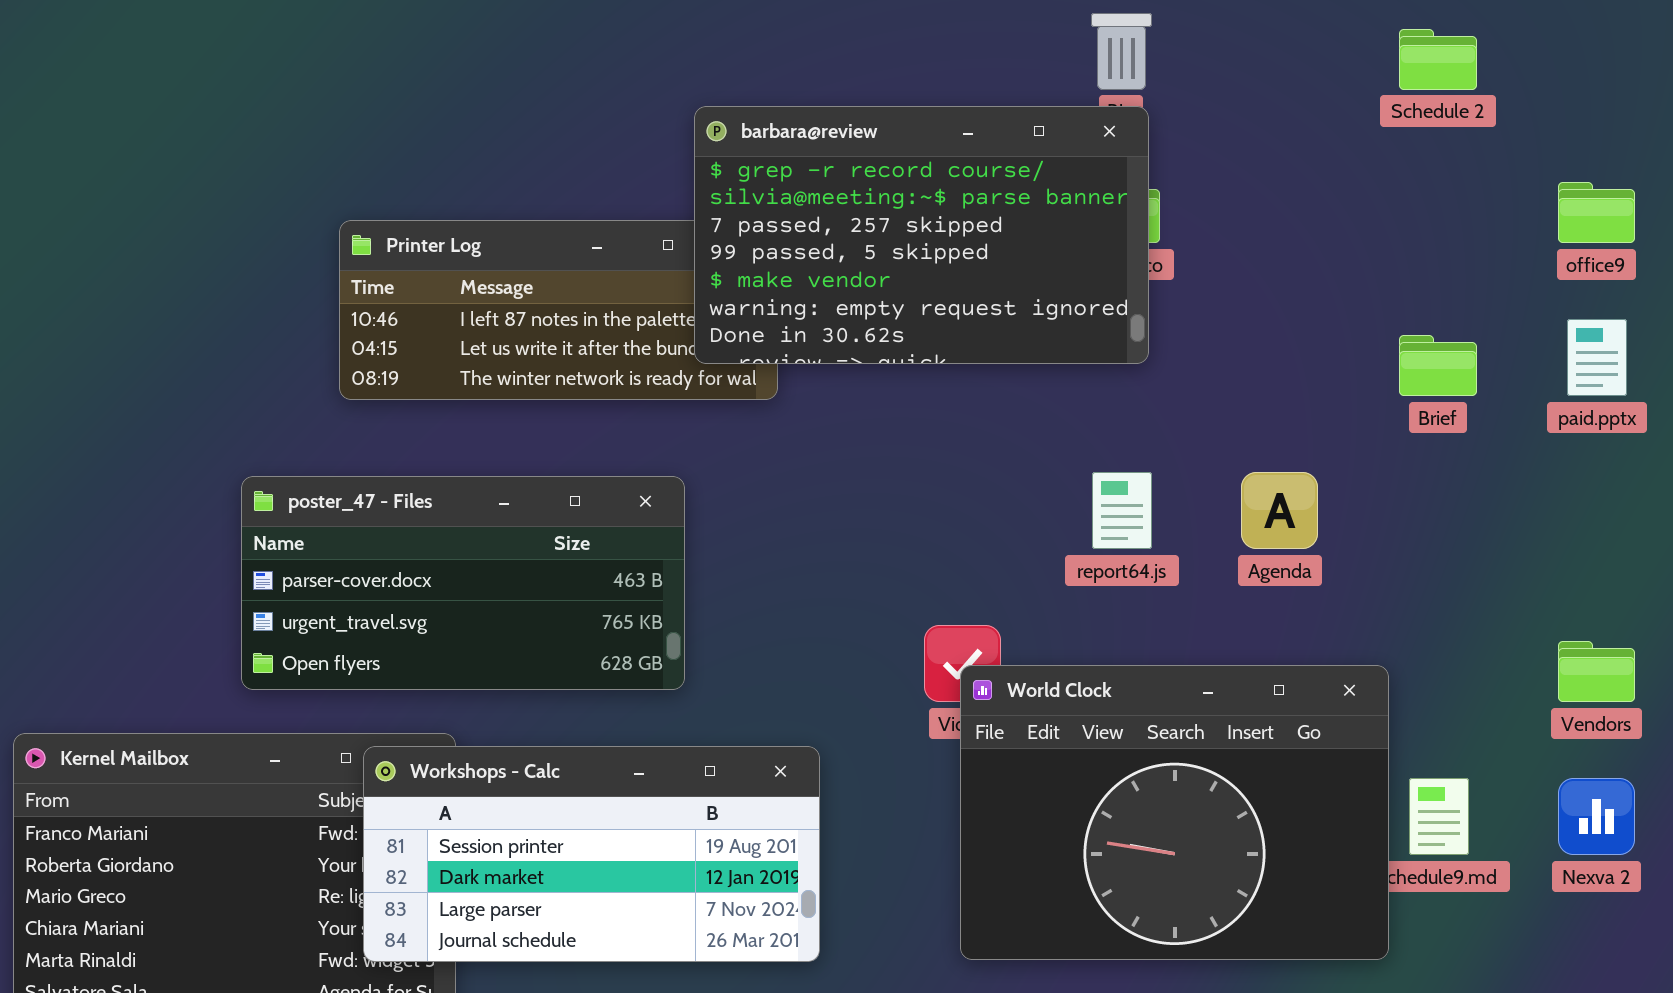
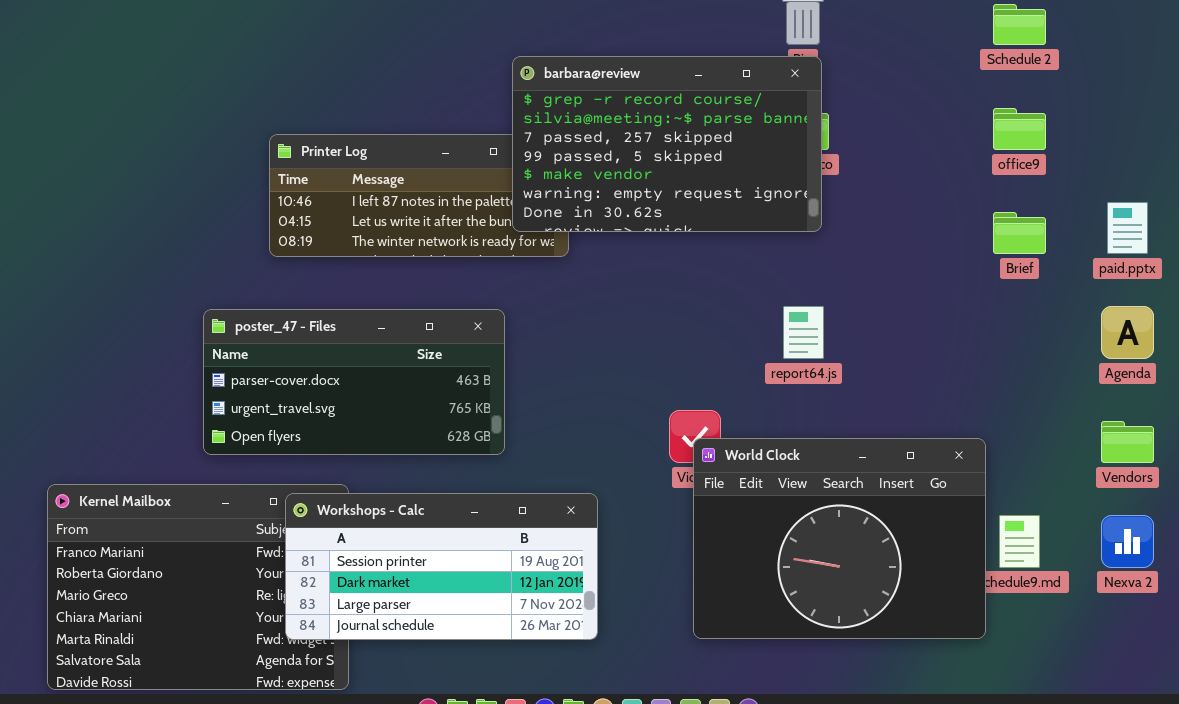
office9: [1558,182,1635,243] -> [993,108,1046,150], moved
Agenda: [1241,472,1318,549] -> [1101,306,1154,359], moved

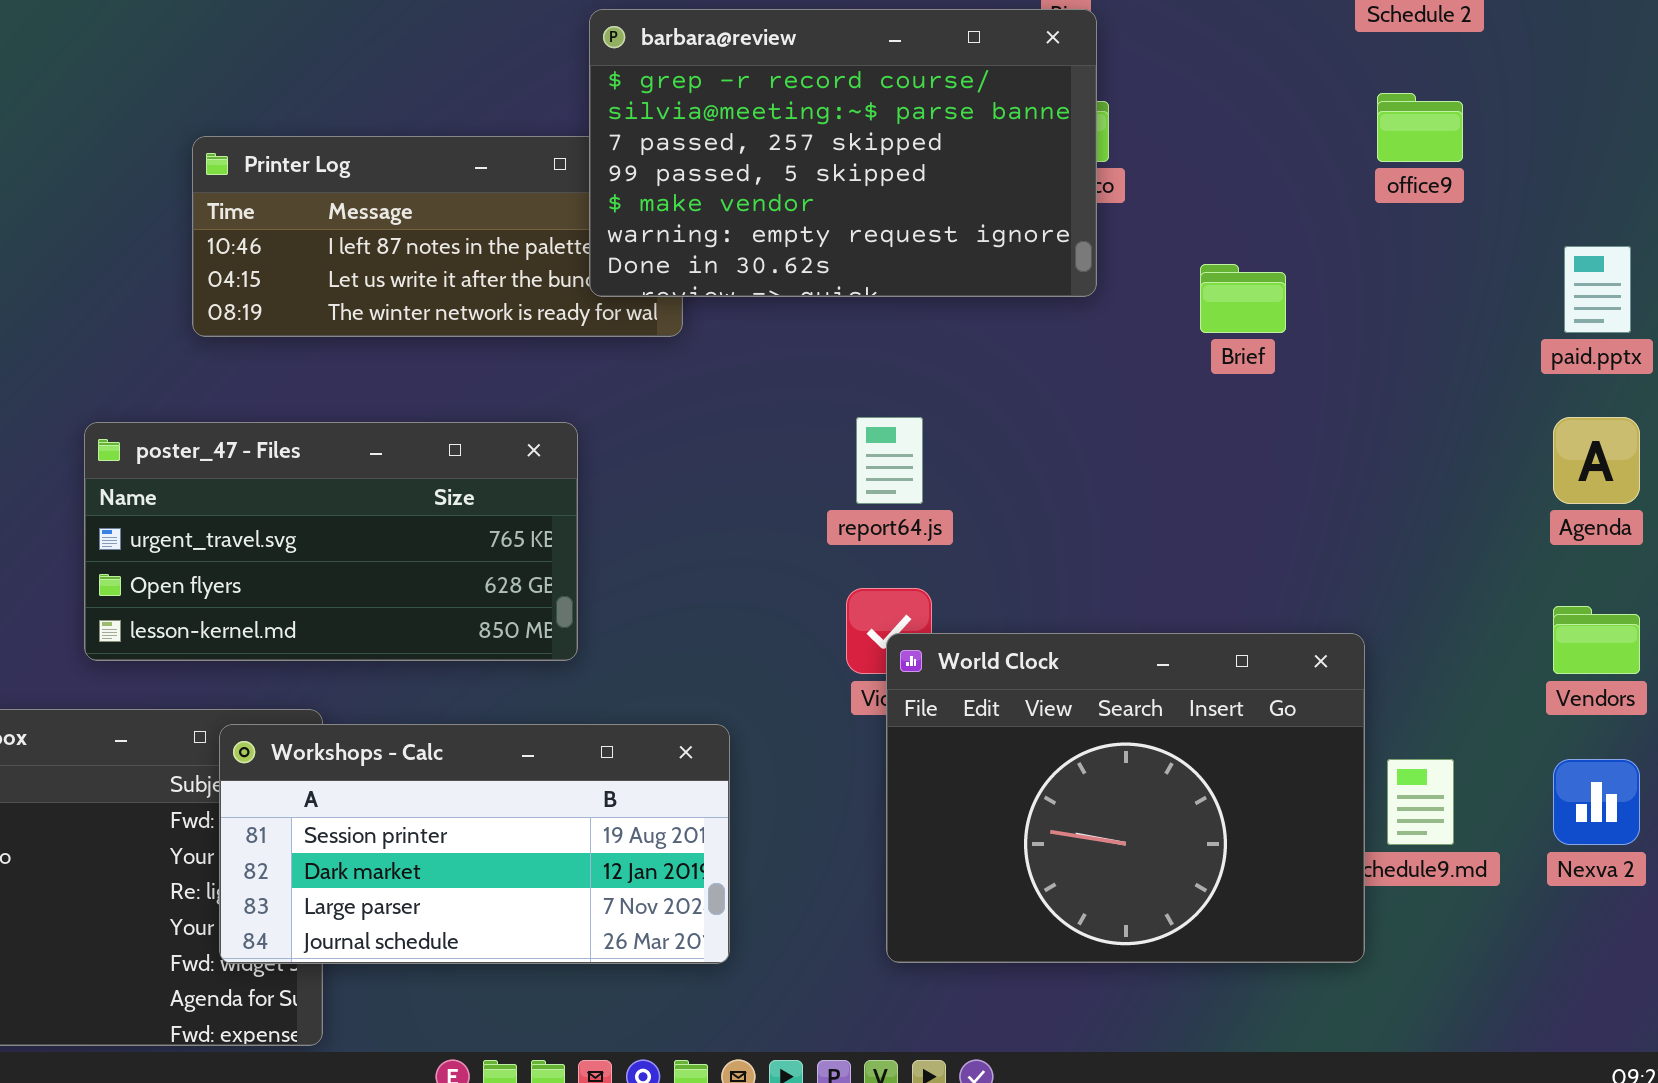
Brief: [993,212,1046,254] -> [1200,264,1286,333], moved
report64.js: [783,306,824,359] -> [856,417,923,504], moved
poster_47 - Files: [203,309,505,455] -> [84,422,578,661], scrolled down 1 row

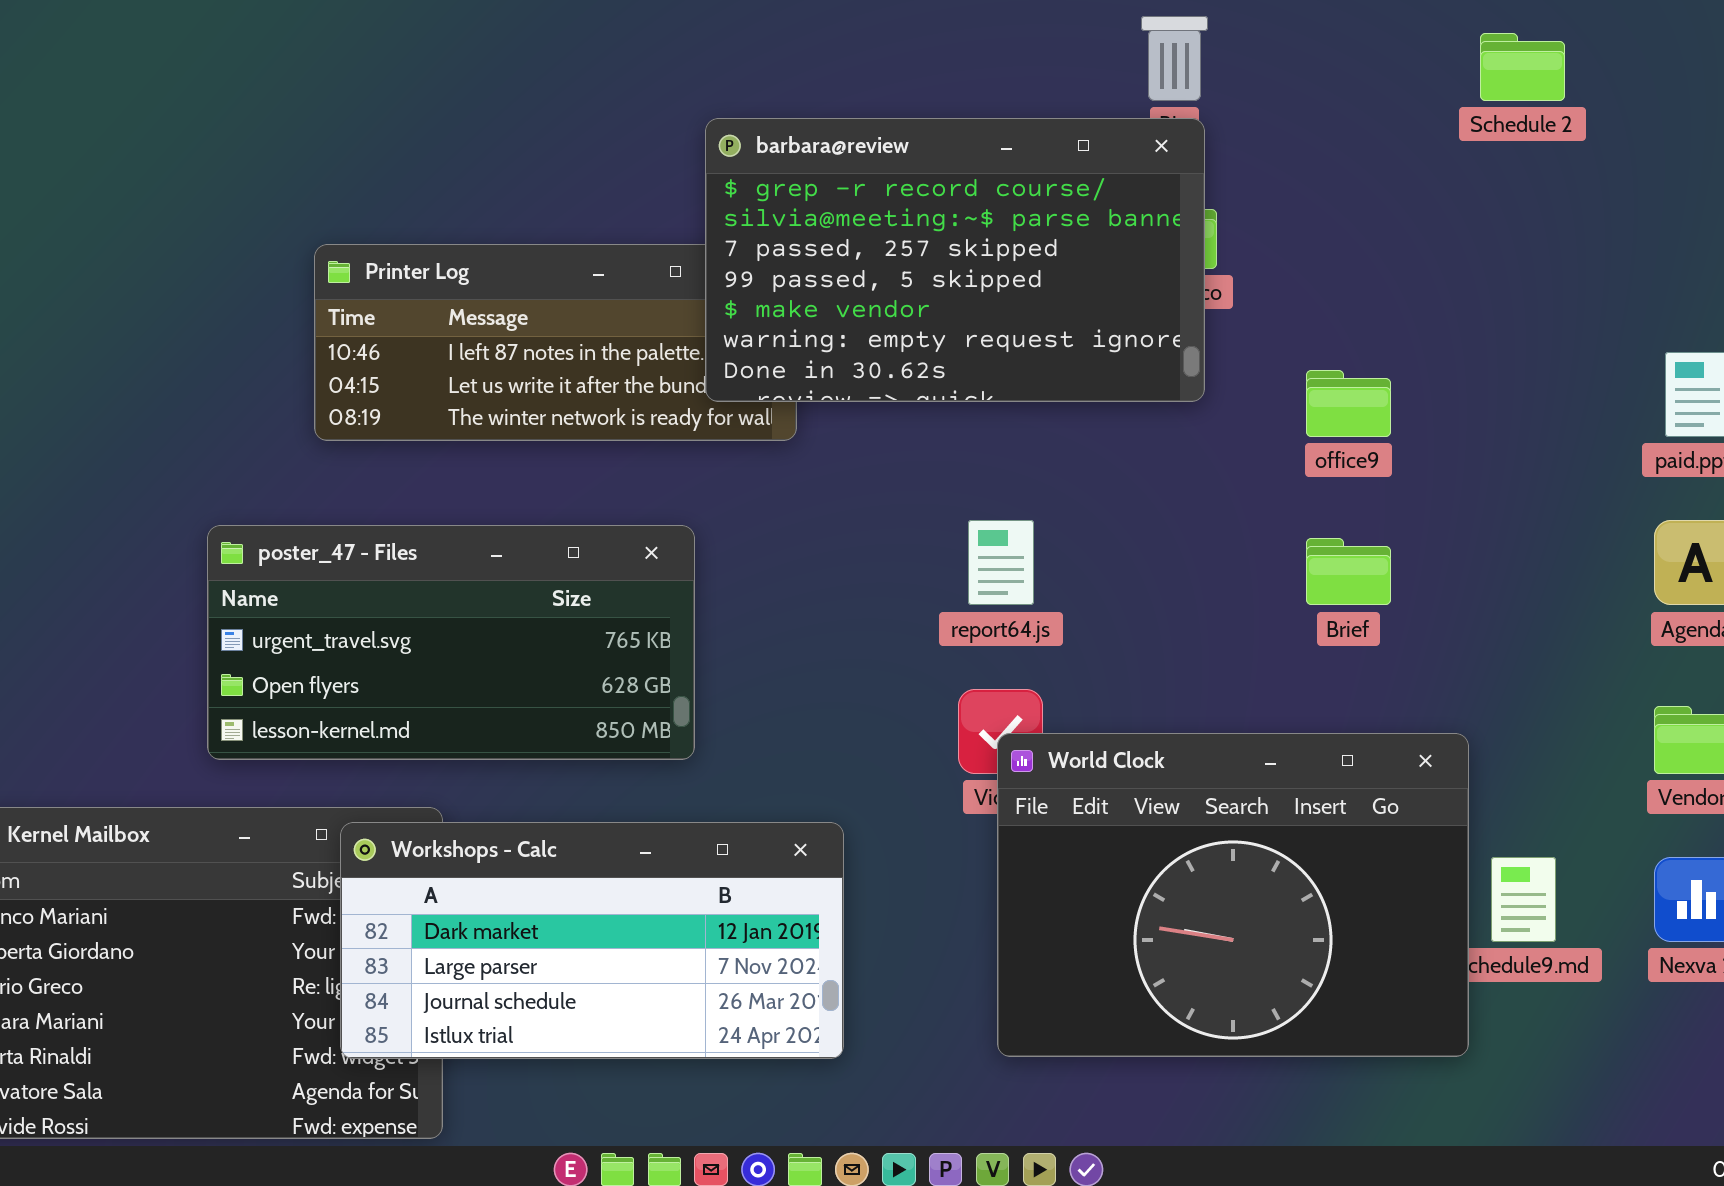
office9: [1377,93,1463,162] -> [1306,370,1391,437], moved
Brief: [1200,264,1286,333] -> [1306,538,1391,605], moved
Workshops - Calc: [219,724,730,964] -> [340,822,844,1059], scrolled down 1 row

